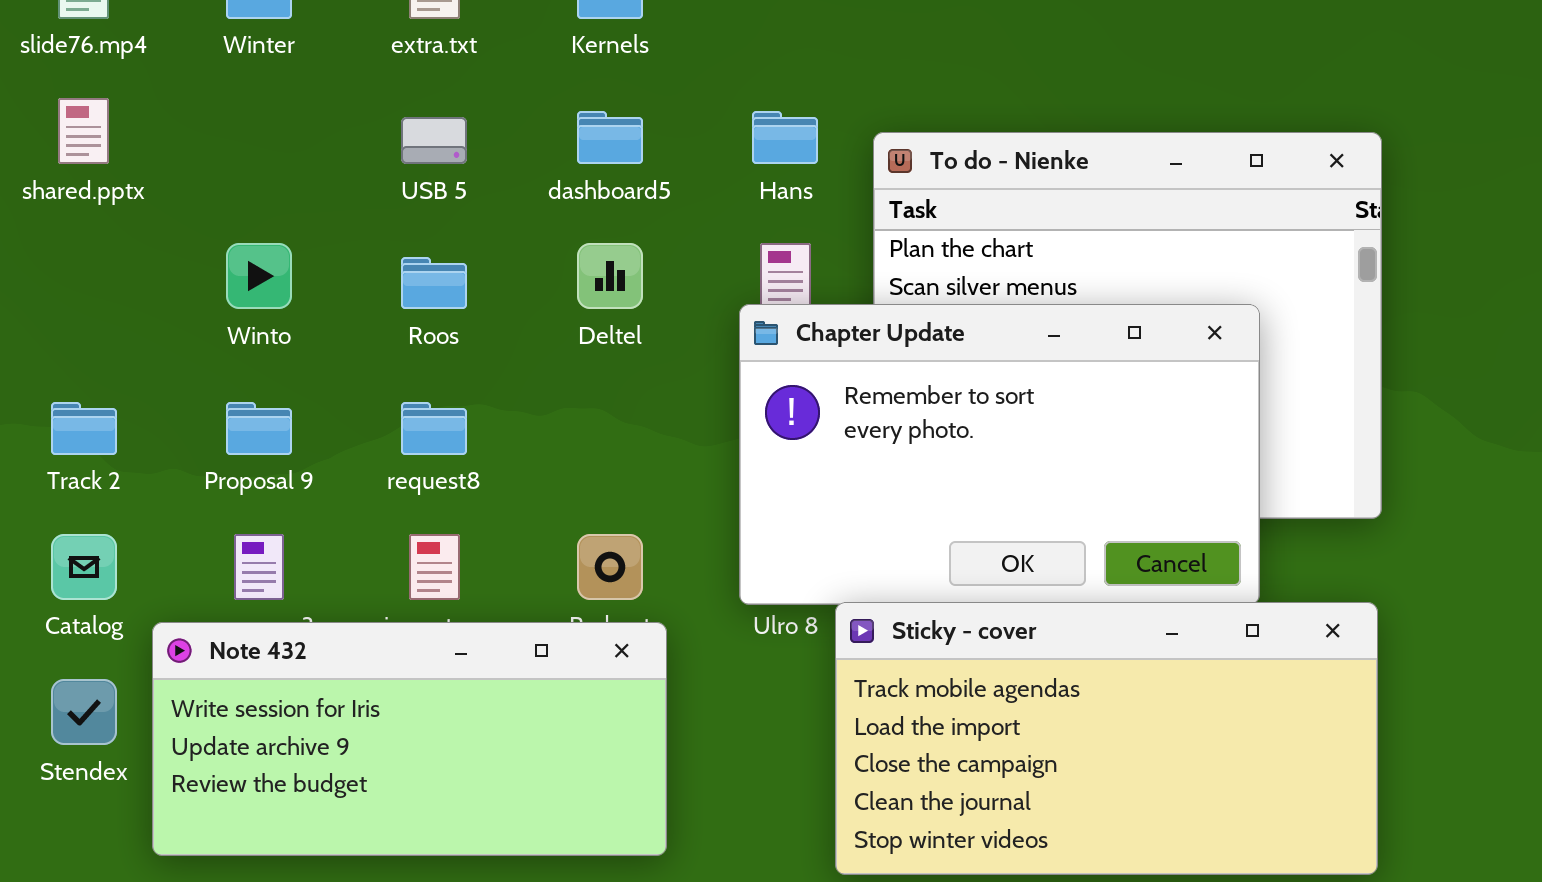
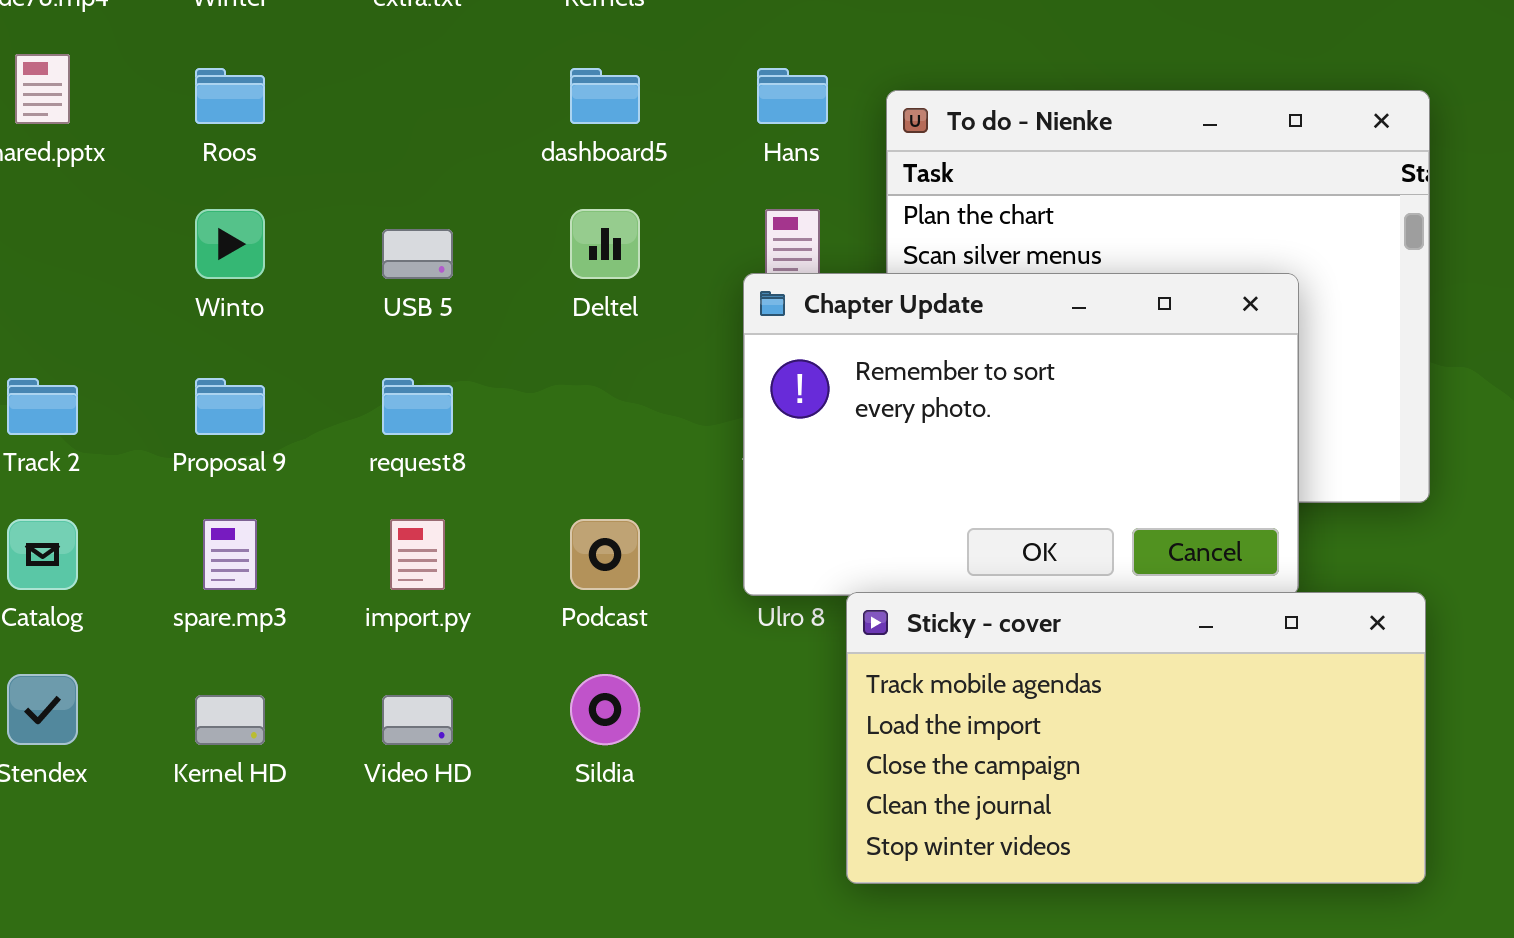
USB 5: [401,117,467,164] -> [382,229,453,279], moved
Roos: [401,257,467,309] -> [195,68,265,124], moved
Note 432: [152,622,667,856] -> none, closed

